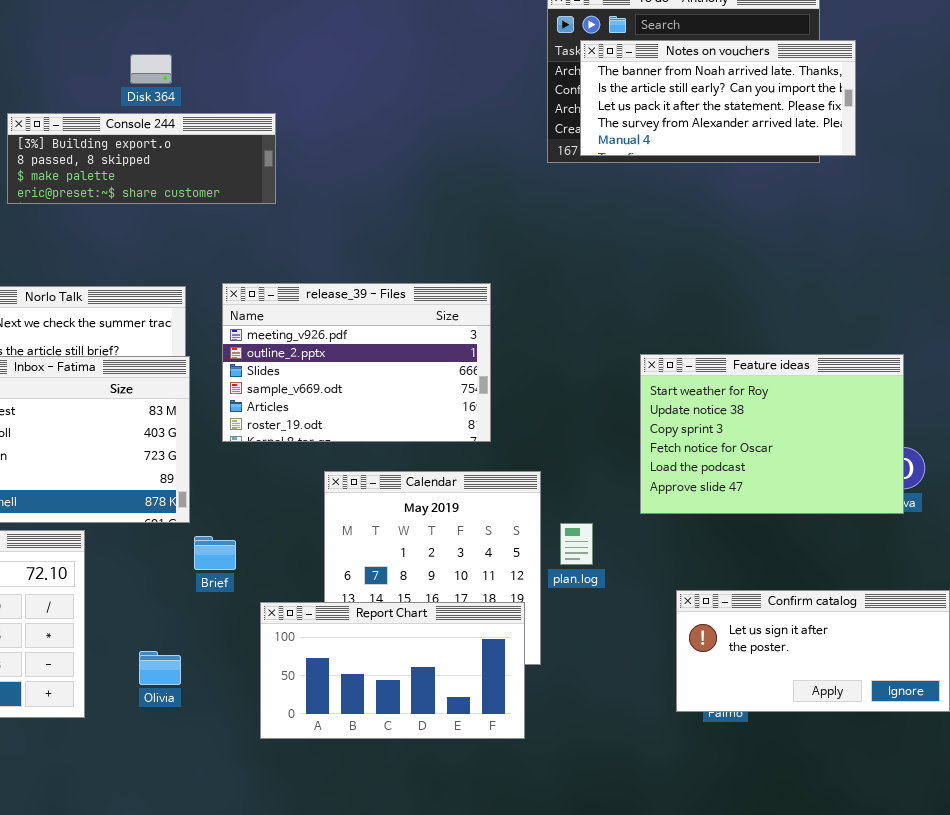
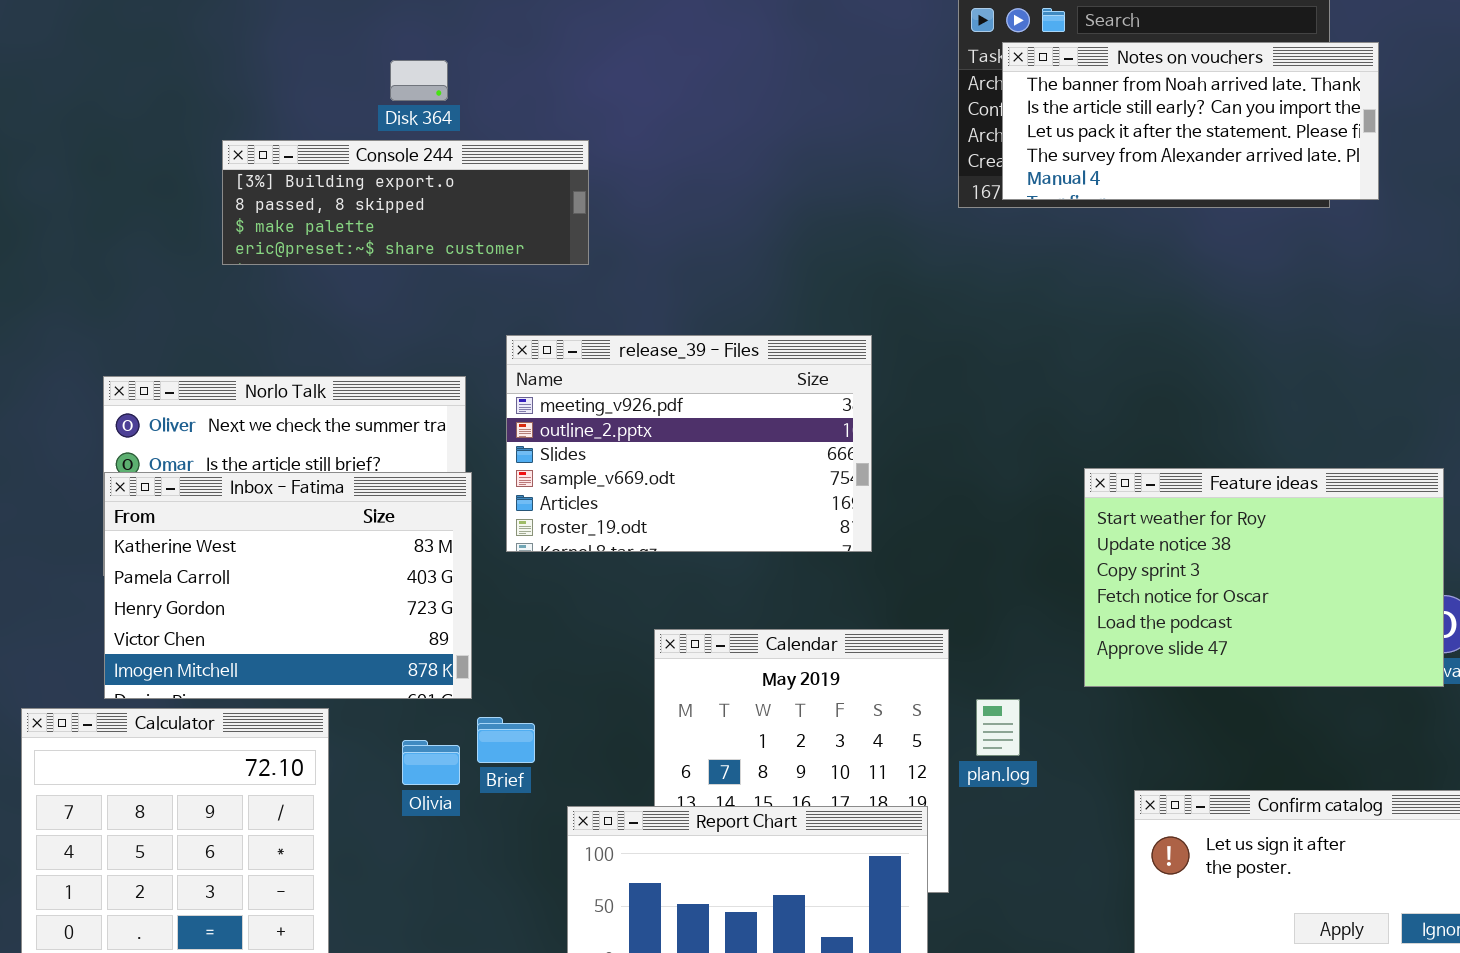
release_39 - Files: [222,283,491,442] -> [506,335,872,552], moved
Olivia: [139,651,181,685] -> [402,740,460,785], moved

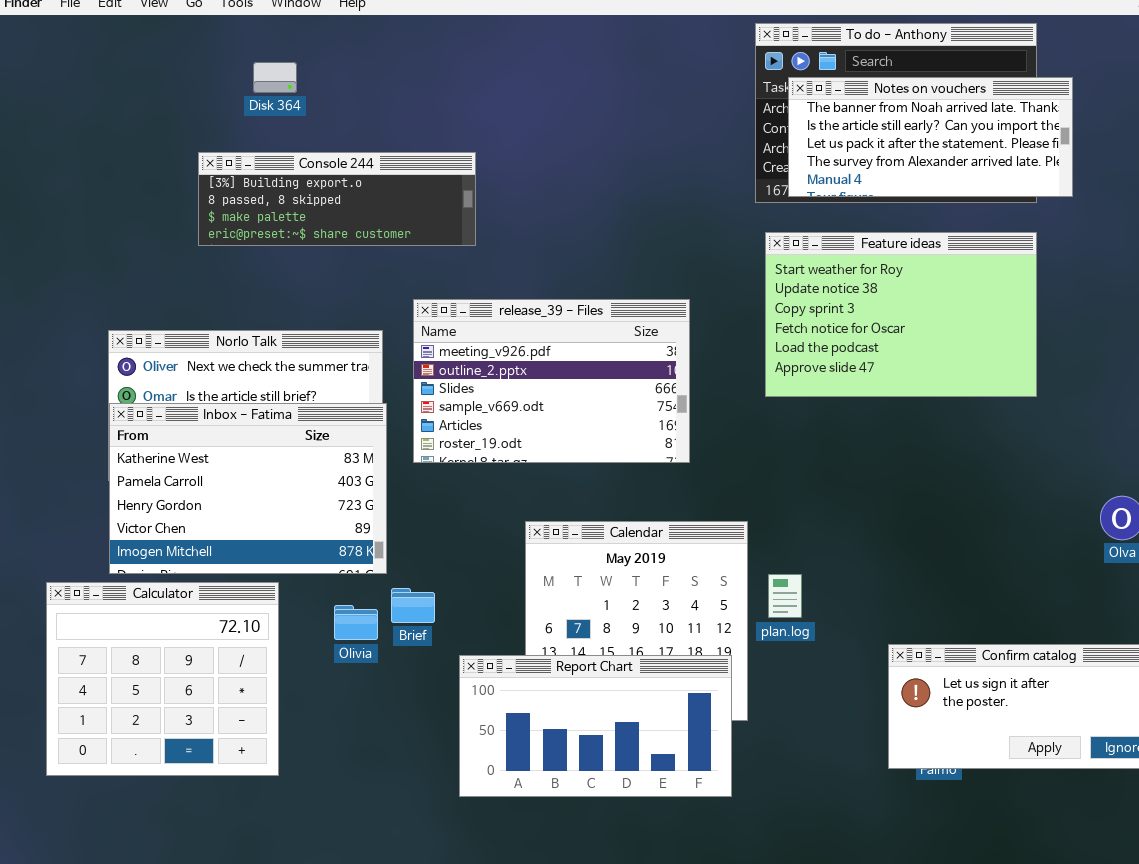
Disk 364: [390,60,448,101] -> [253,62,297,93], moved
Feature ideas: [1084,468,1444,687] -> [765,232,1037,397], moved

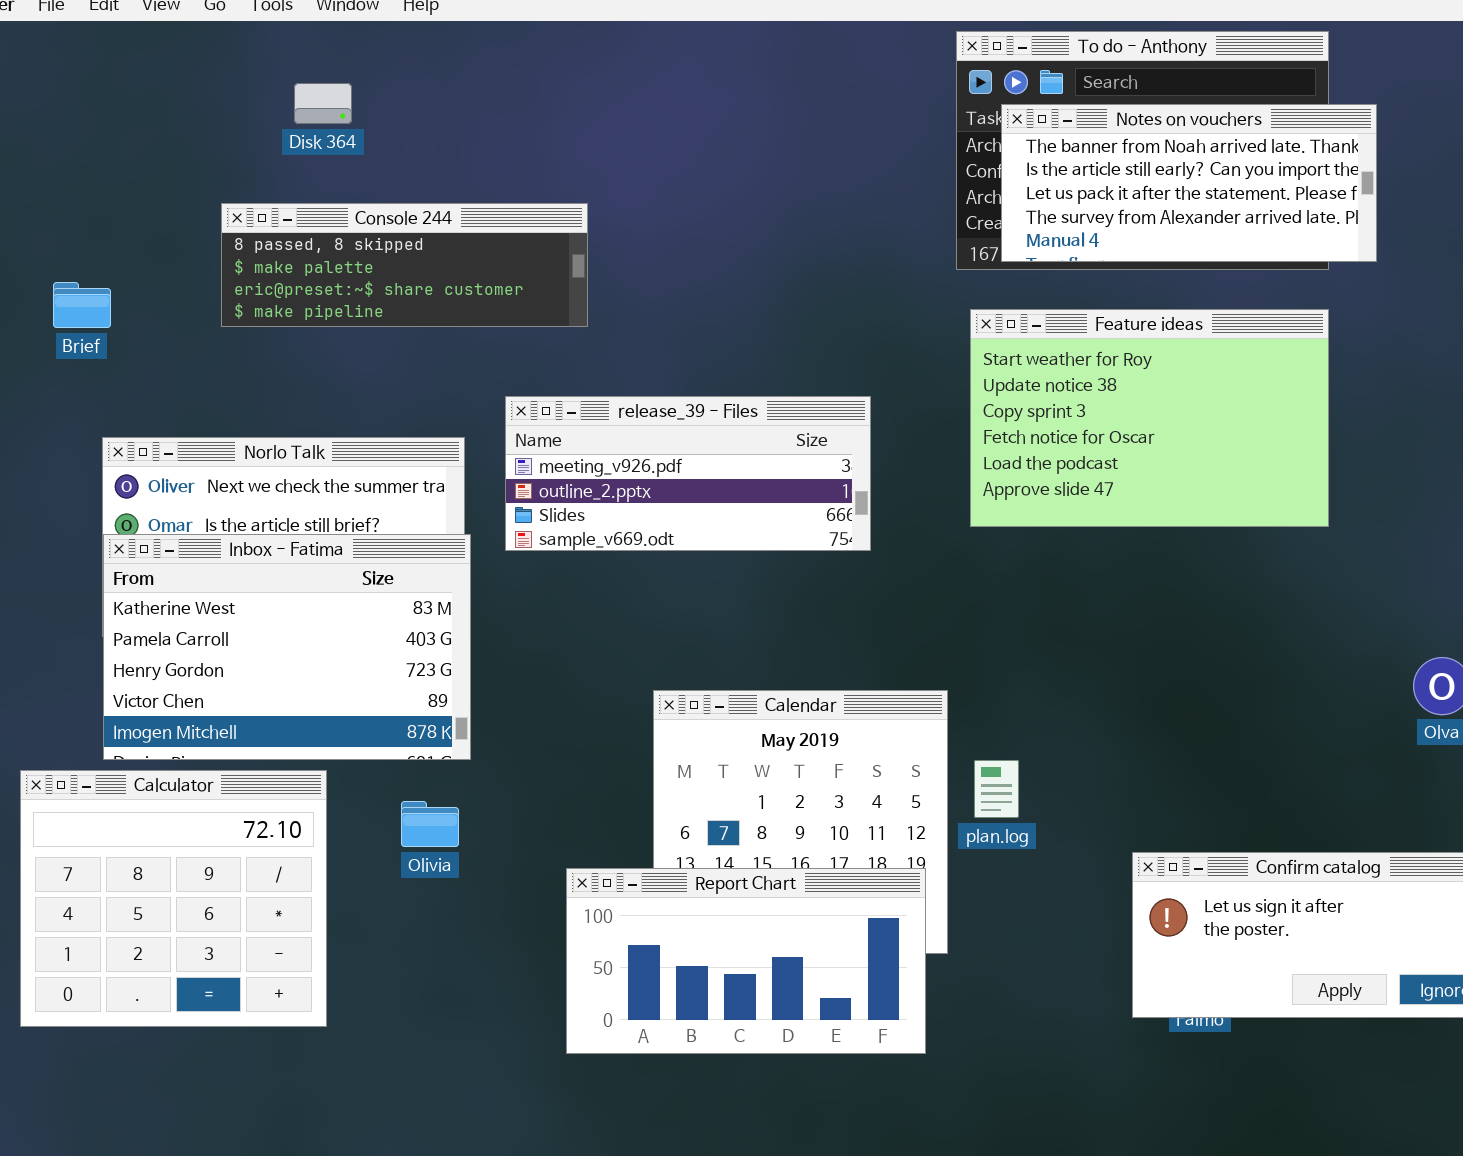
Console 244: [198,152,476,246] -> [221,203,588,327], scrolled down 1 row
release_39 - Files: [413,299,690,463] -> [505,396,871,551], resized
Brief: [391,588,435,623] -> [53,282,111,328], moved

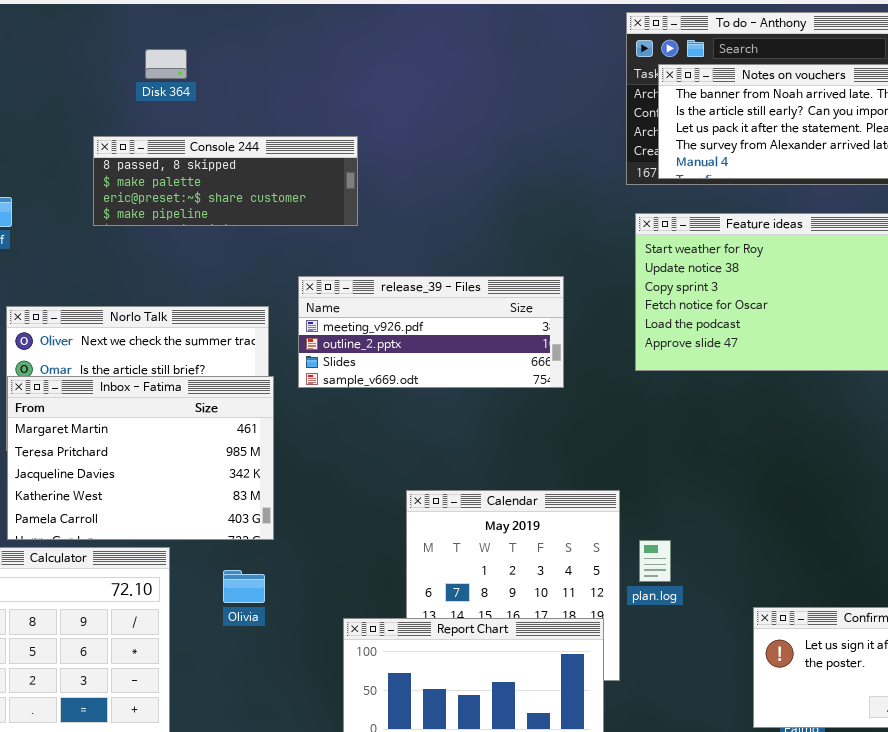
Inbox - Fatima: [103,534,471,760] -> [7,376,274,540], scrolled up 3 rows

